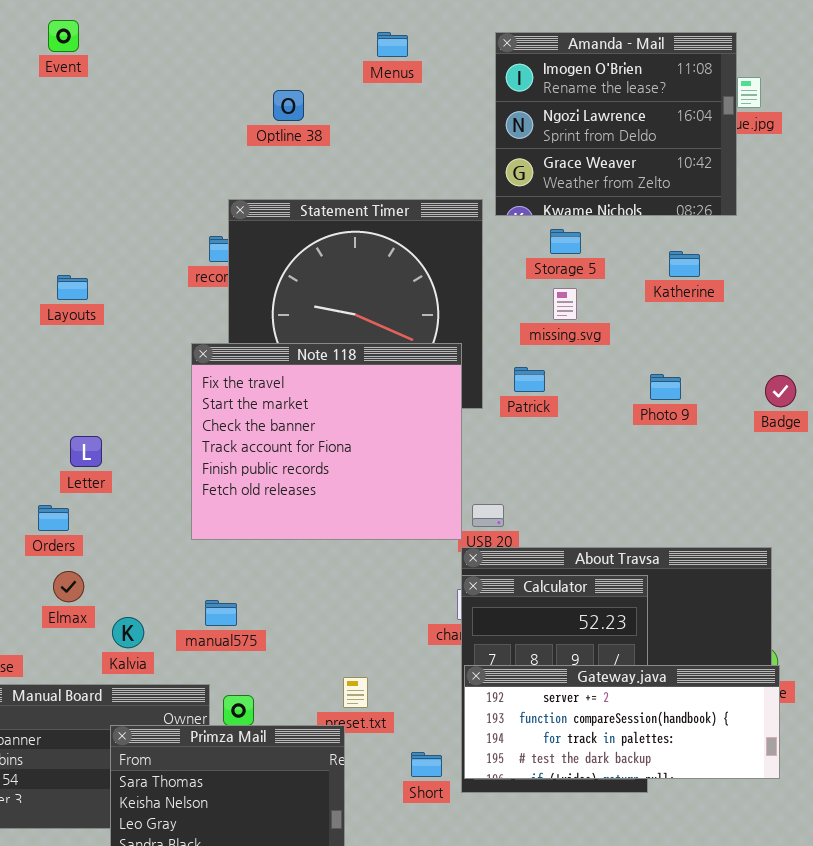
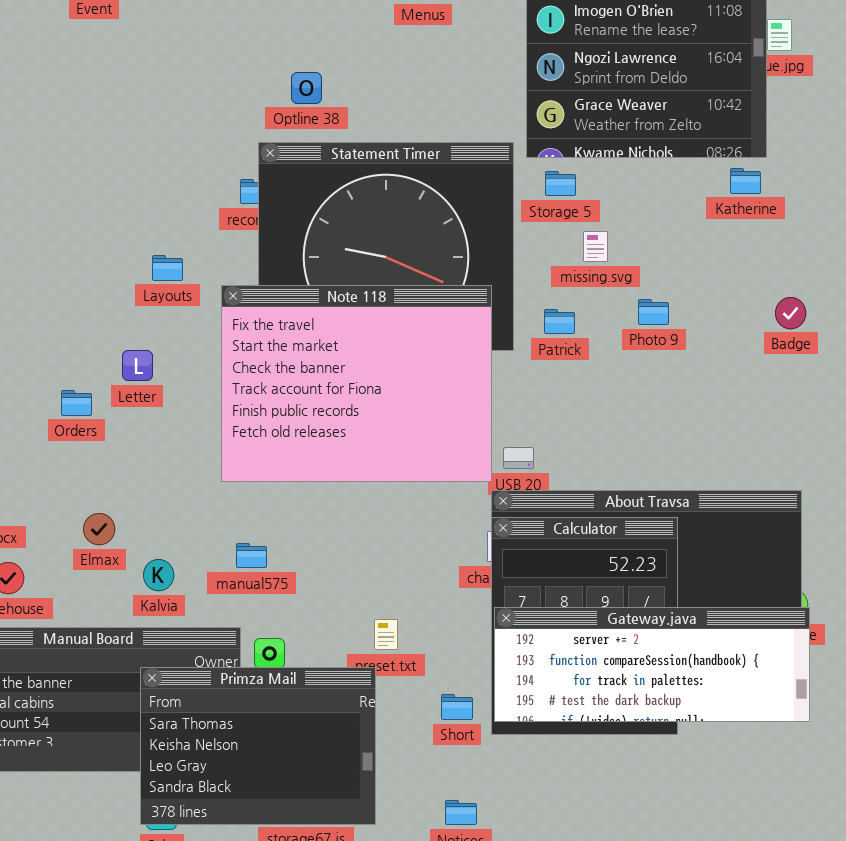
Optline 38: [273,90,304,121] -> [291,72,322,104], moved
Storage 5: [550,229,581,254] -> [545,171,576,196], moved
Katherine: [669,251,700,277] -> [730,168,761,194], moved
Layouts: [57,275,88,300] -> [152,255,183,281], moved
Photo 9: [650,374,681,400] -> [638,299,669,325], moved
Badge: [765,375,796,407] -> [775,297,806,329], moved
Letter: [70,436,102,467] -> [122,350,153,381], moved
Orders: [38,505,69,531] -> [61,390,92,416], moved

